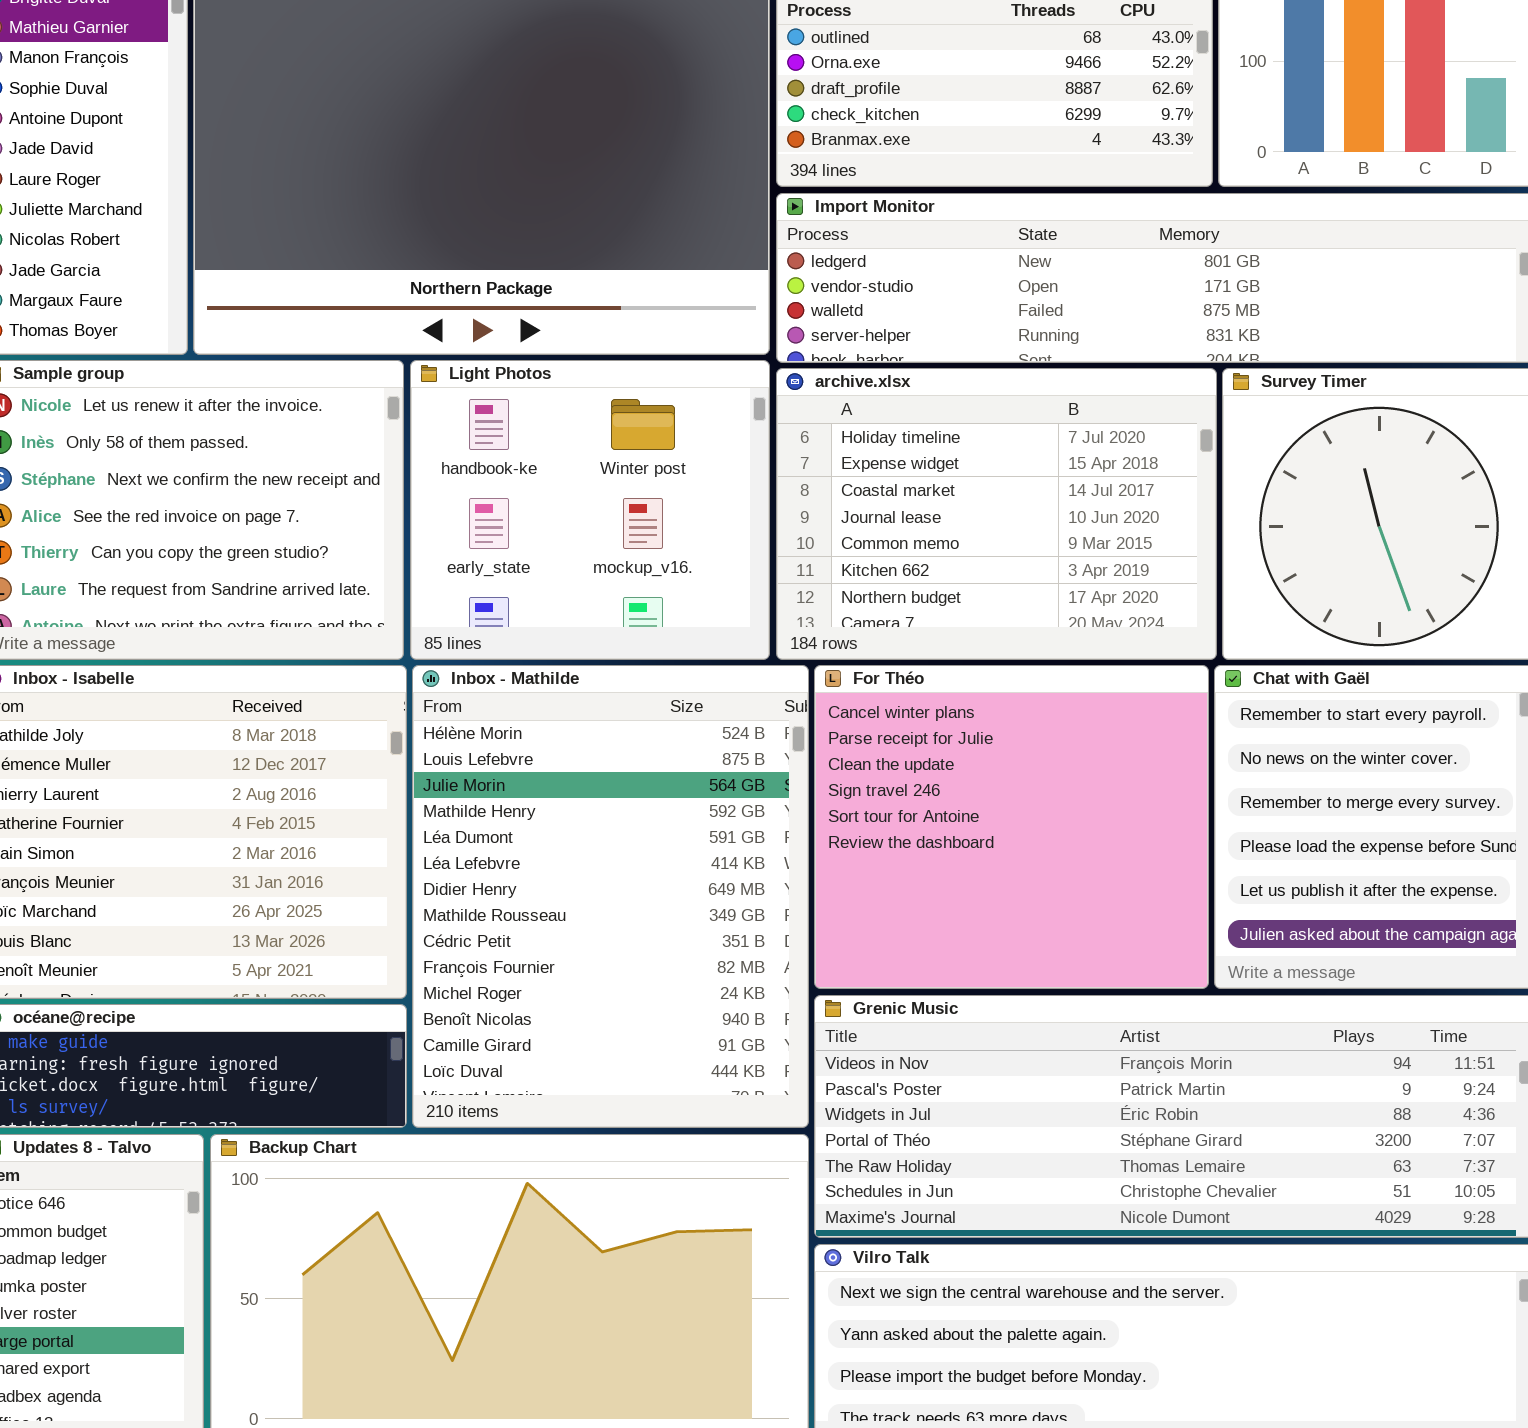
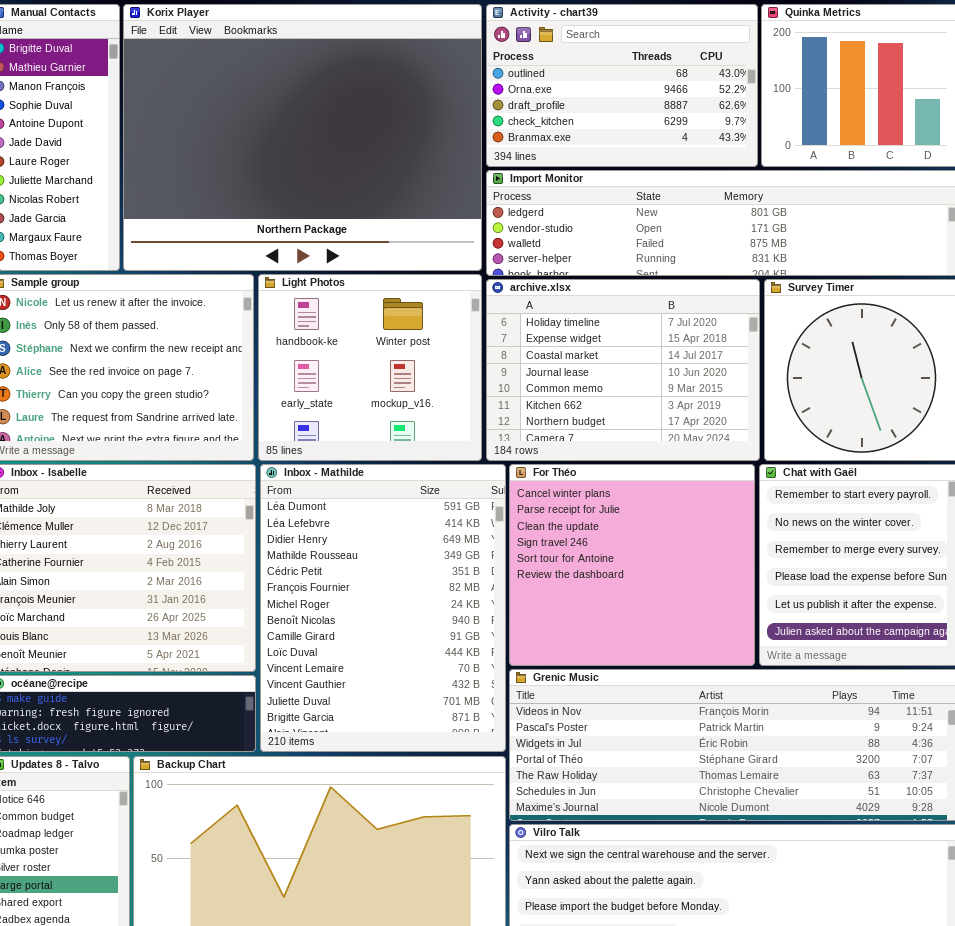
Inbox - Mathilde: [412,665,809,1128] -> [260,464,506,752], scrolled down 4 rows

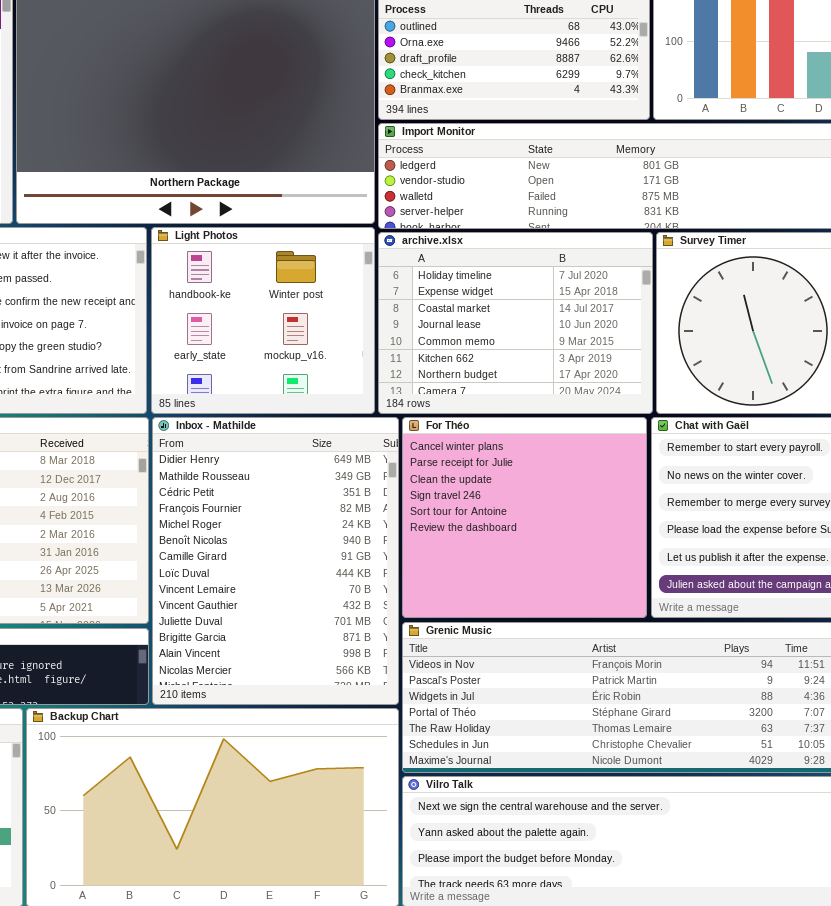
Inbox - Mathilde: [260,464,506,752] -> [152,417,399,705], scrolled down 2 rows

